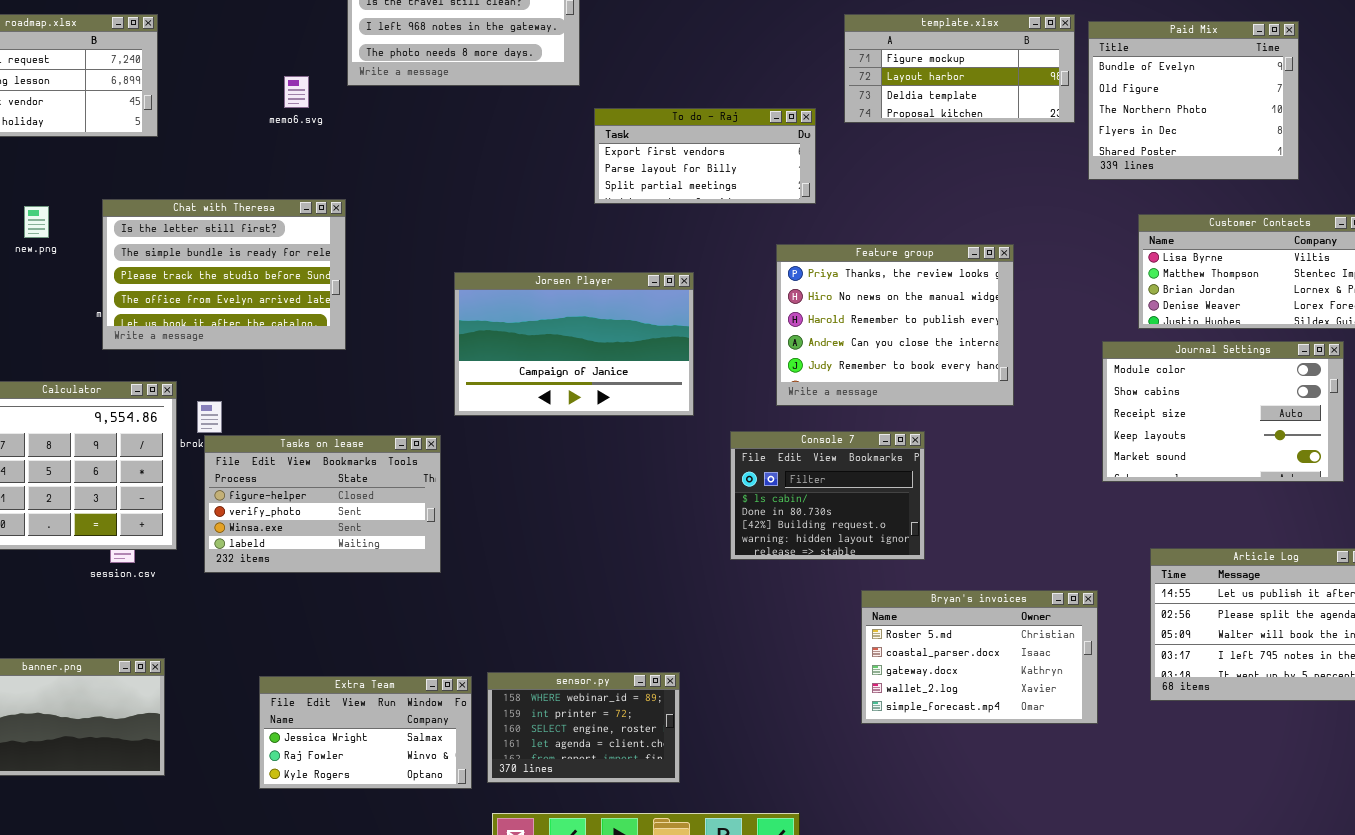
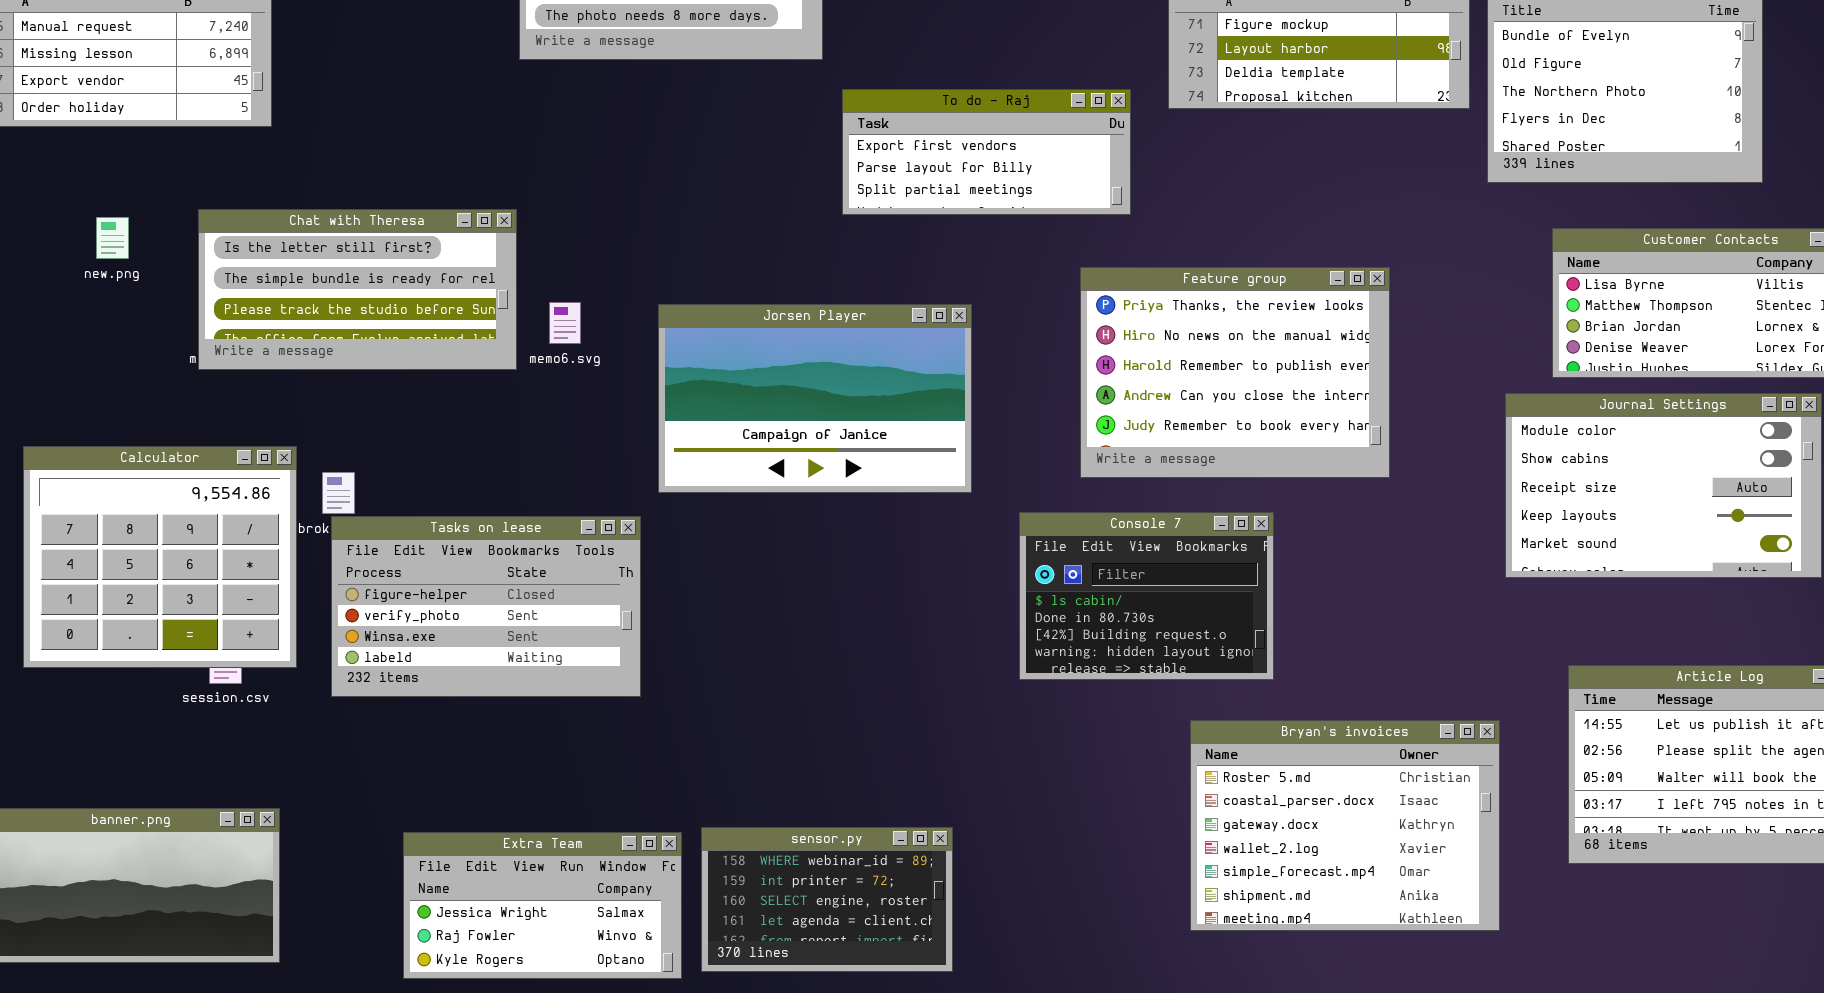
memo6.svg: [284,76,309,108] -> [549,302,581,344], moved
Chat with Theresa: [102,199,346,350] -> [198,209,517,370], resized
Bryan's invoices: [861,590,1098,724] -> [1190,720,1500,931], resized

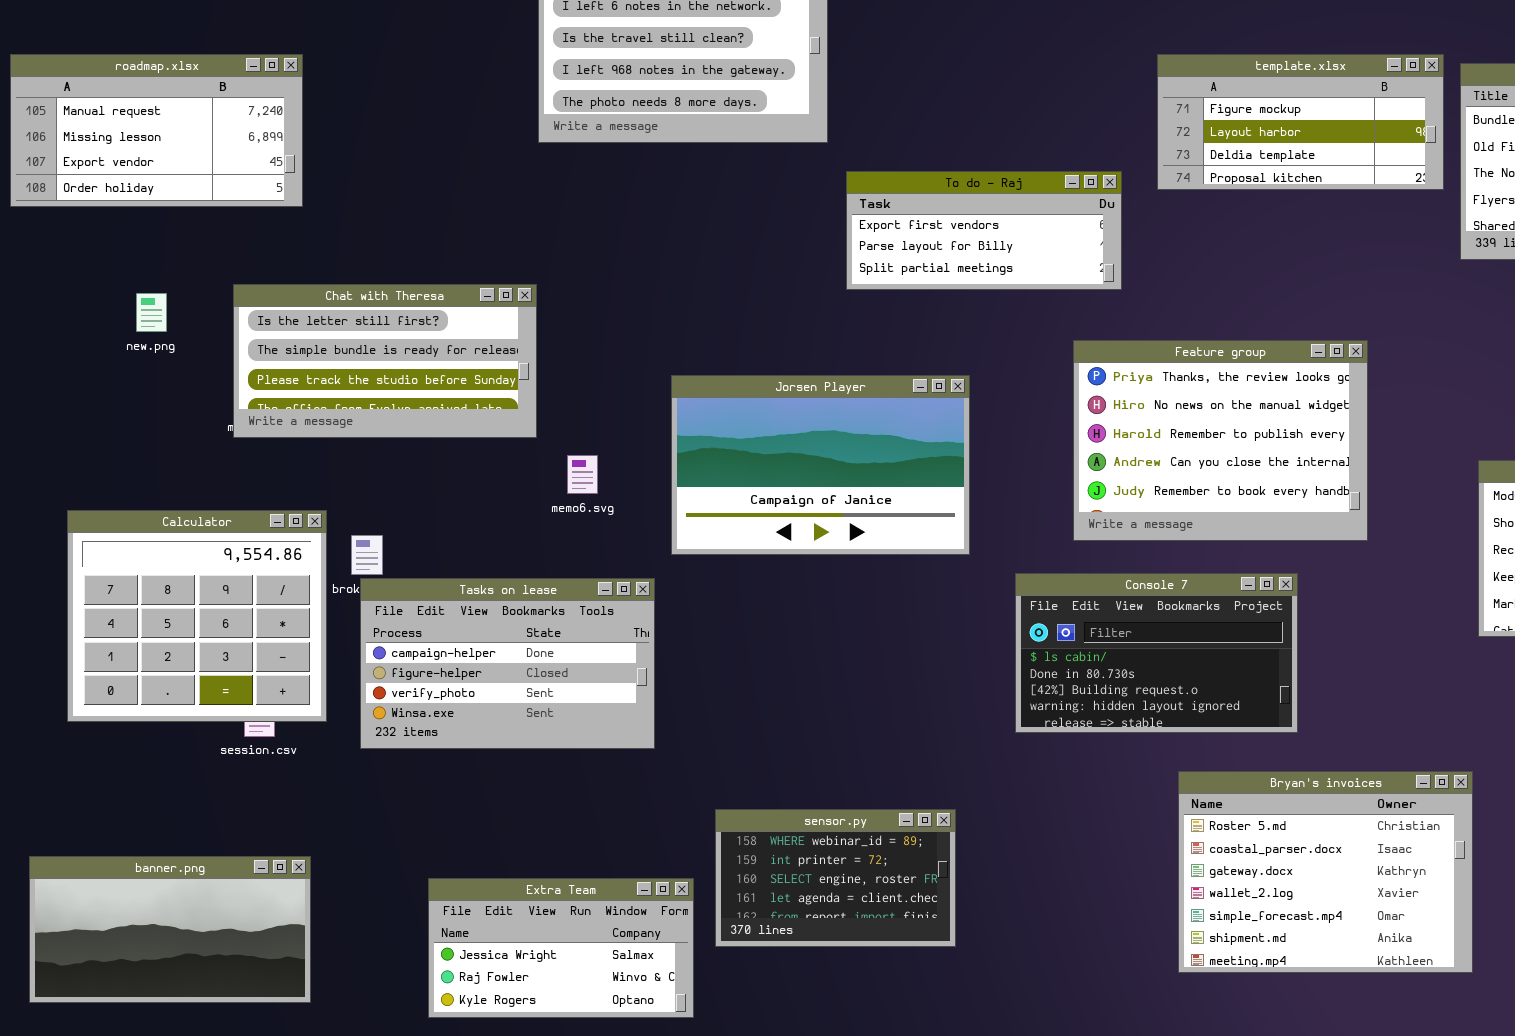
memo6.svg: [549,302,581,344] -> [567,455,598,494], moved
Console 7: [1019,512,1274,680] -> [1015,573,1298,733], resized
Tasks on lease: [331,516,641,697] -> [360,578,655,749], scrolled up 1 row
sensor.py: [701,827,953,972] -> [715,809,956,947], moved

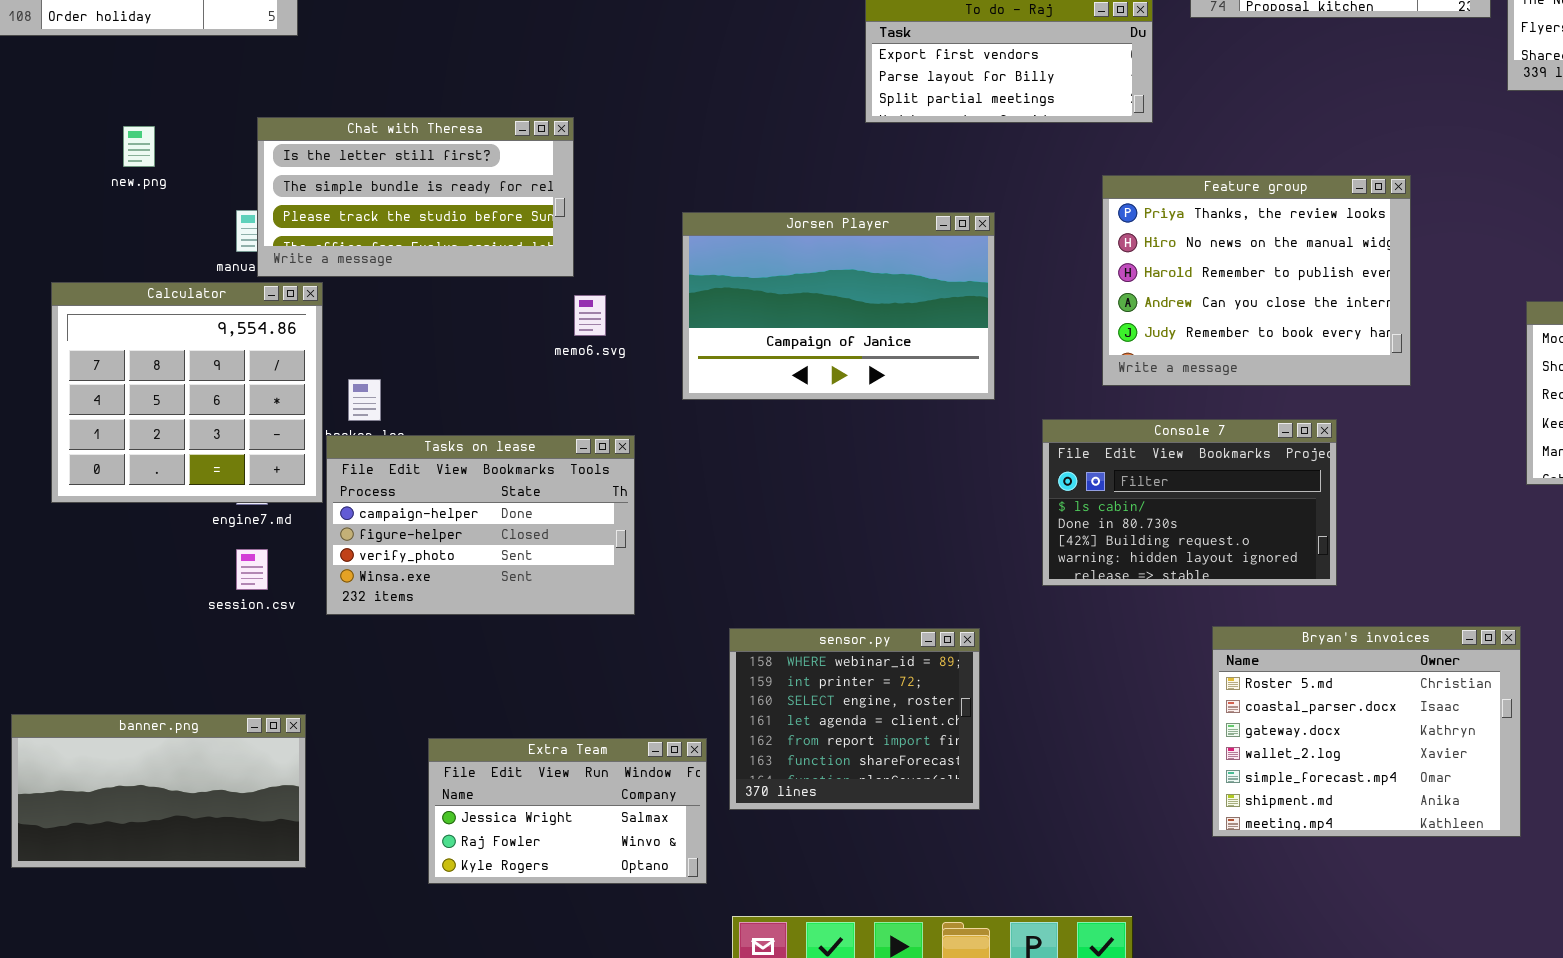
Chat with Theresa: [233,284,537,438] -> [257,117,574,277], moved
Calculator: [67,510,327,722] -> [51,282,323,503], moved
Tasks on lease: [360,578,655,749] -> [326,435,635,615], moved
sensor.py: [715,809,956,947] -> [729,628,980,810], resized

